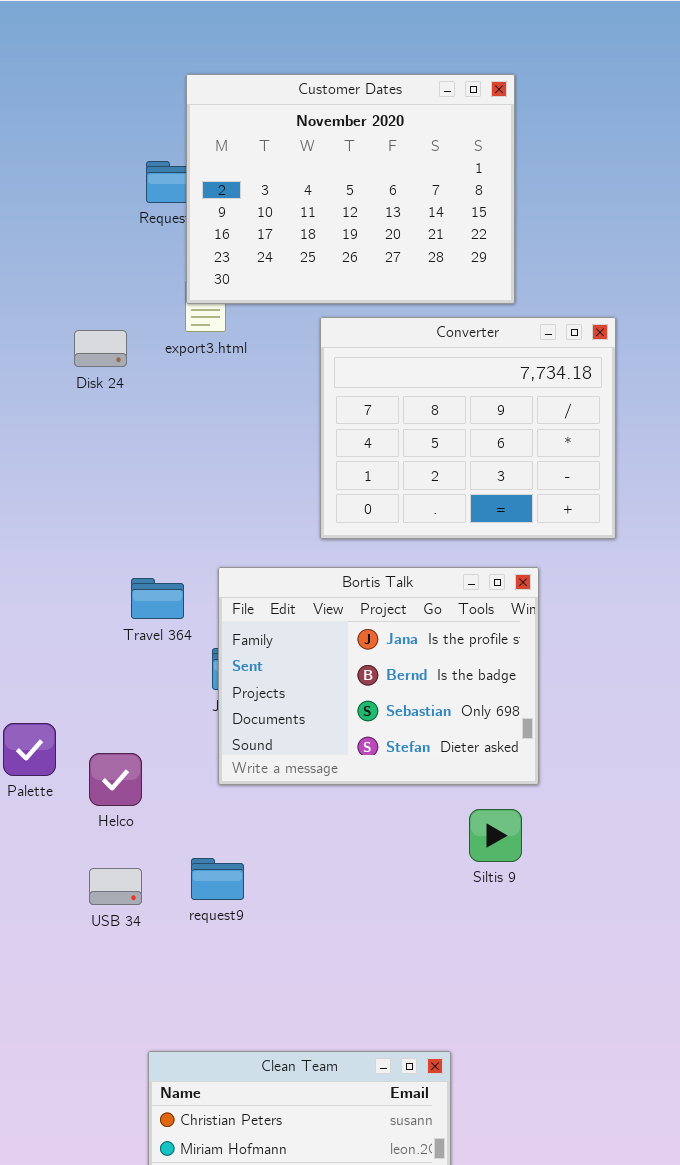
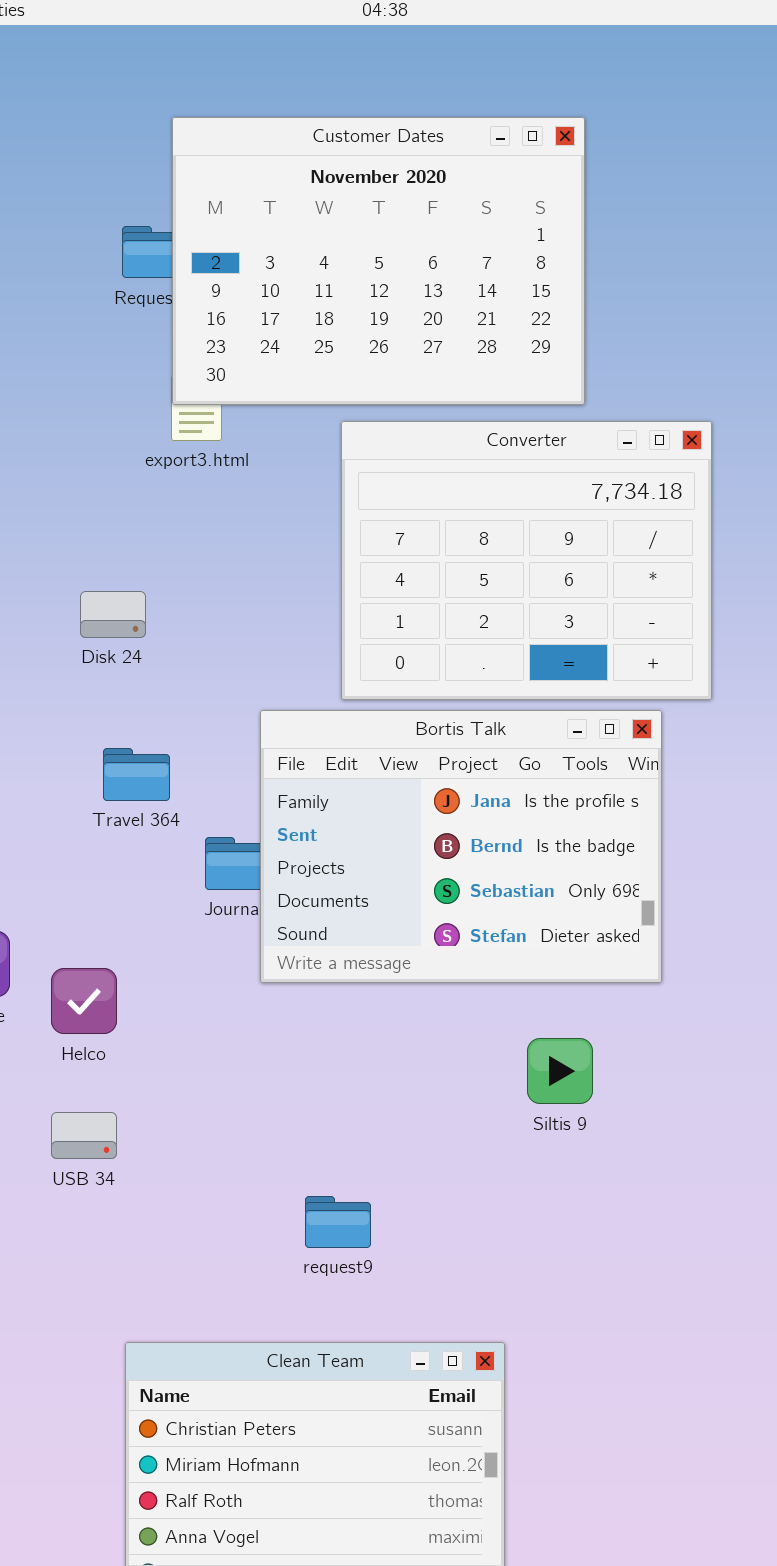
Disk 24: [74,330,127,367] -> [80,591,146,638], moved
Bortis Talk: [218,567,539,785] -> [260,710,662,983], moved
request9: [191,858,244,900] -> [305,1196,371,1248], moved

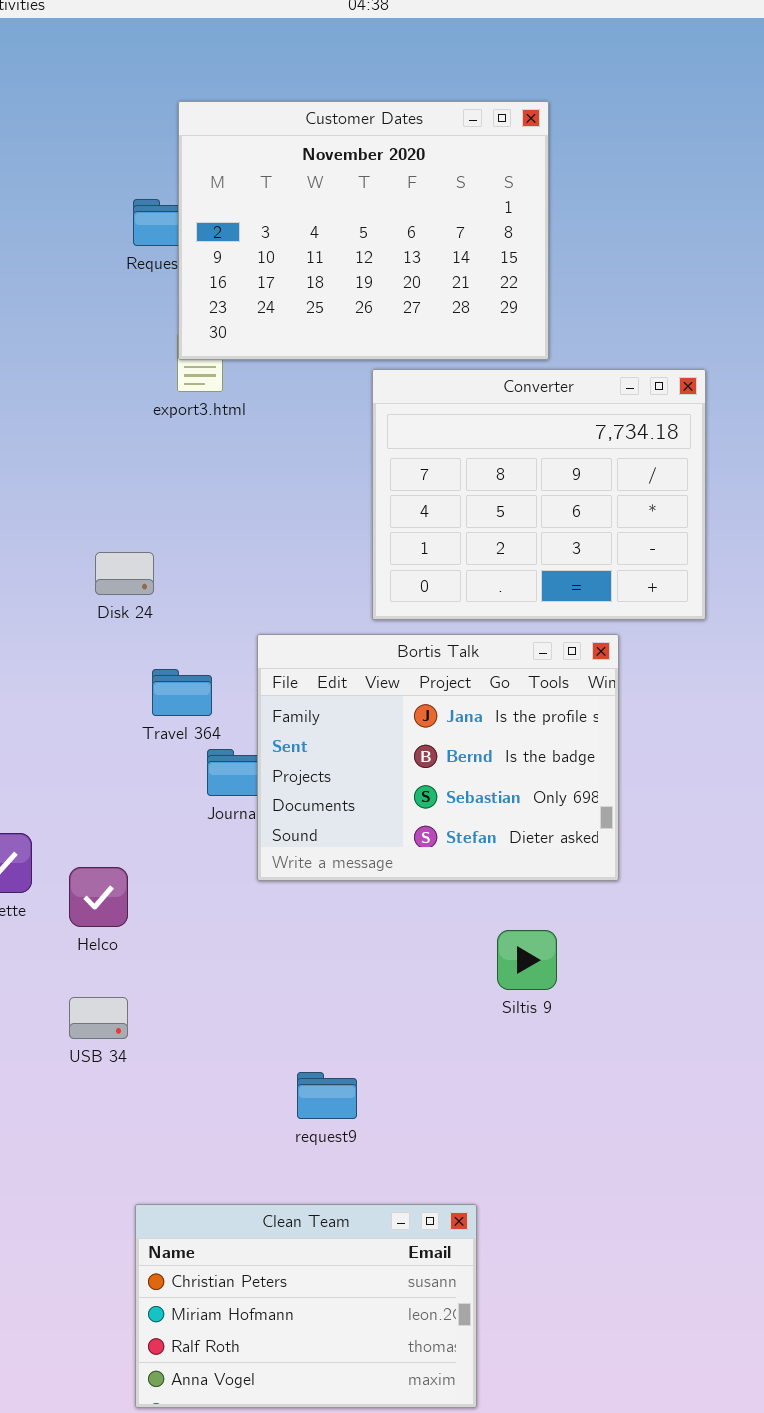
Converter: [341,421,712,700] -> [372,369,706,620], moved
Disk 24: [80,591,146,638] -> [95,552,154,595], moved
Travel 364: [103,748,170,801] -> [152,669,212,716], moved

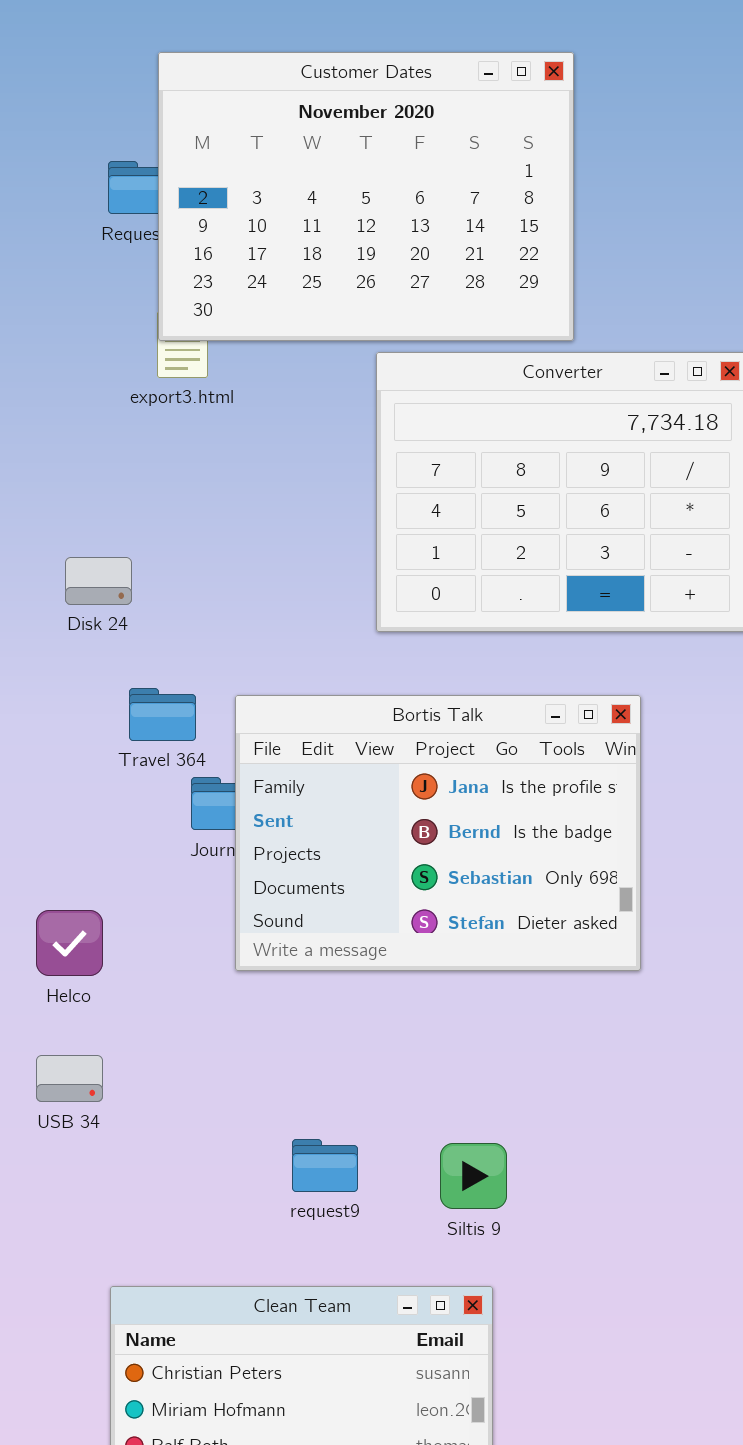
Bortis Talk: [257,634,619,881] -> [235,695,641,971], moved
Siltis 9: [497,930,557,990] -> [440,1143,507,1209], moved

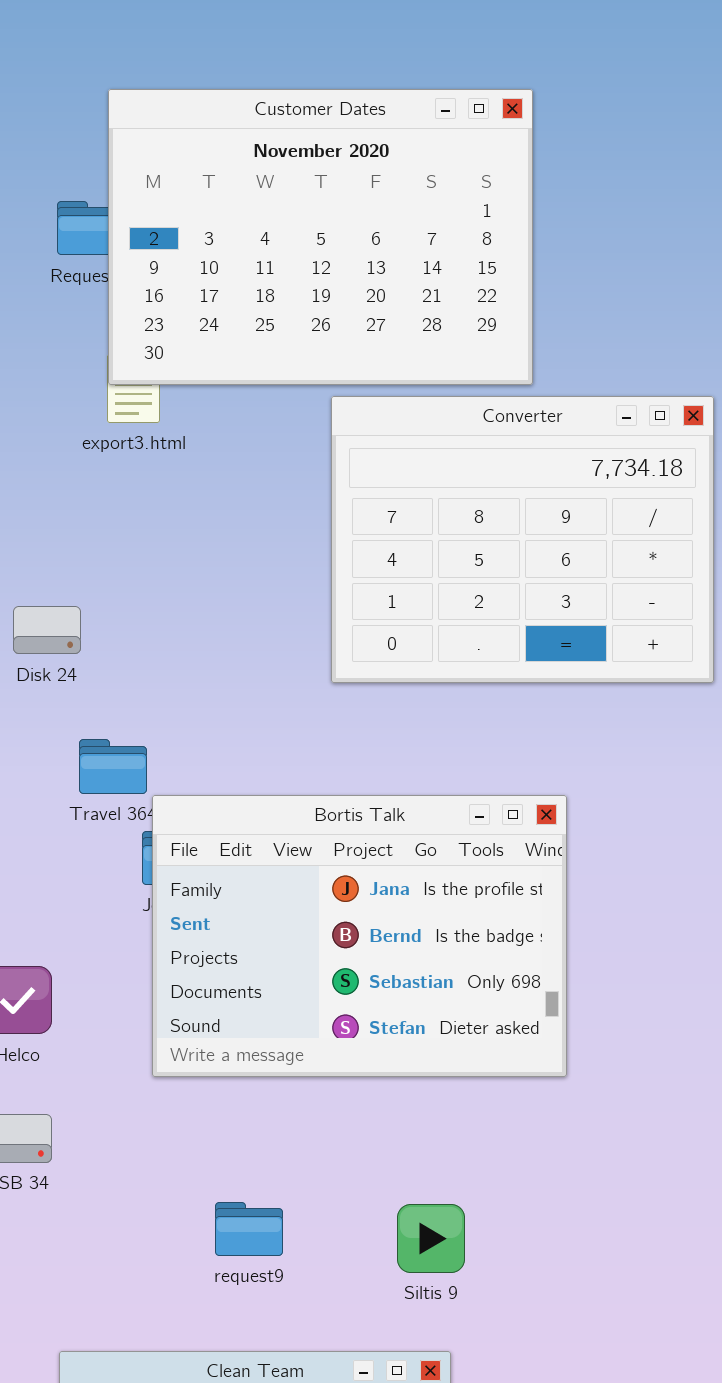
Bortis Talk: [235,695,641,971] -> [152,795,567,1077], moved
request9: [292,1139,358,1192] -> [215,1202,283,1256], moved

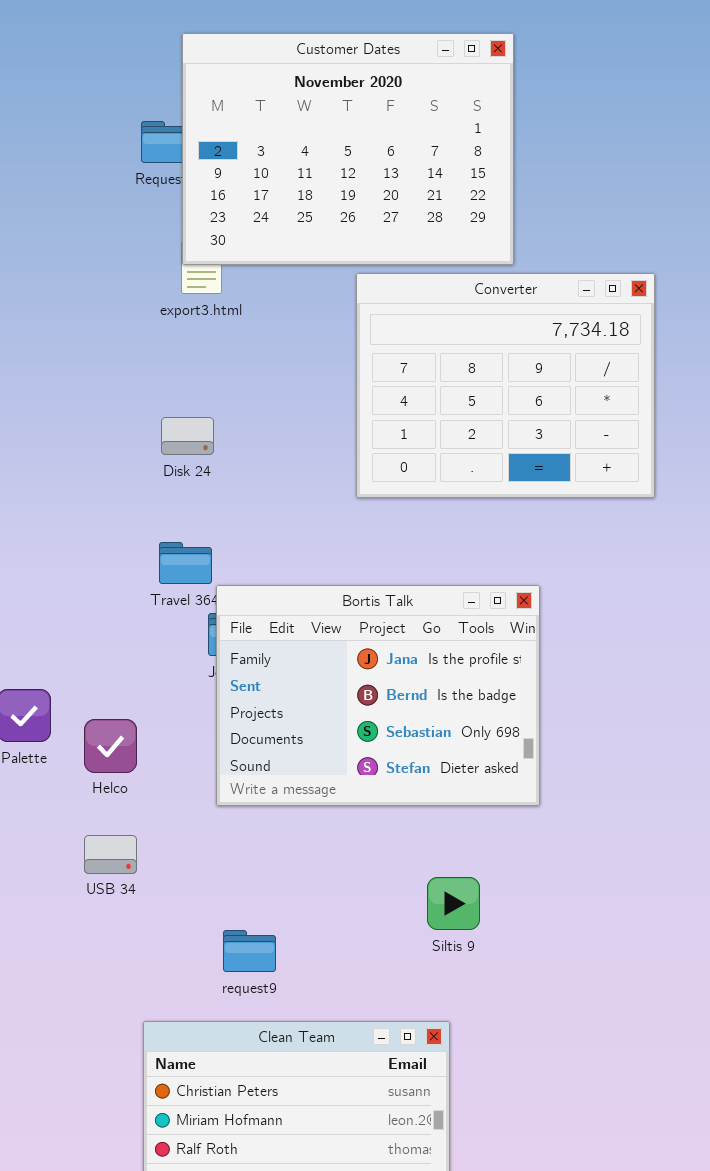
Disk 24: [13,606,81,654] -> [161,417,214,455], moved
request9: [215,1202,283,1256] -> [223,930,276,972], moved
Siltis 9: [397,1204,465,1273] -> [427,877,480,930], moved

